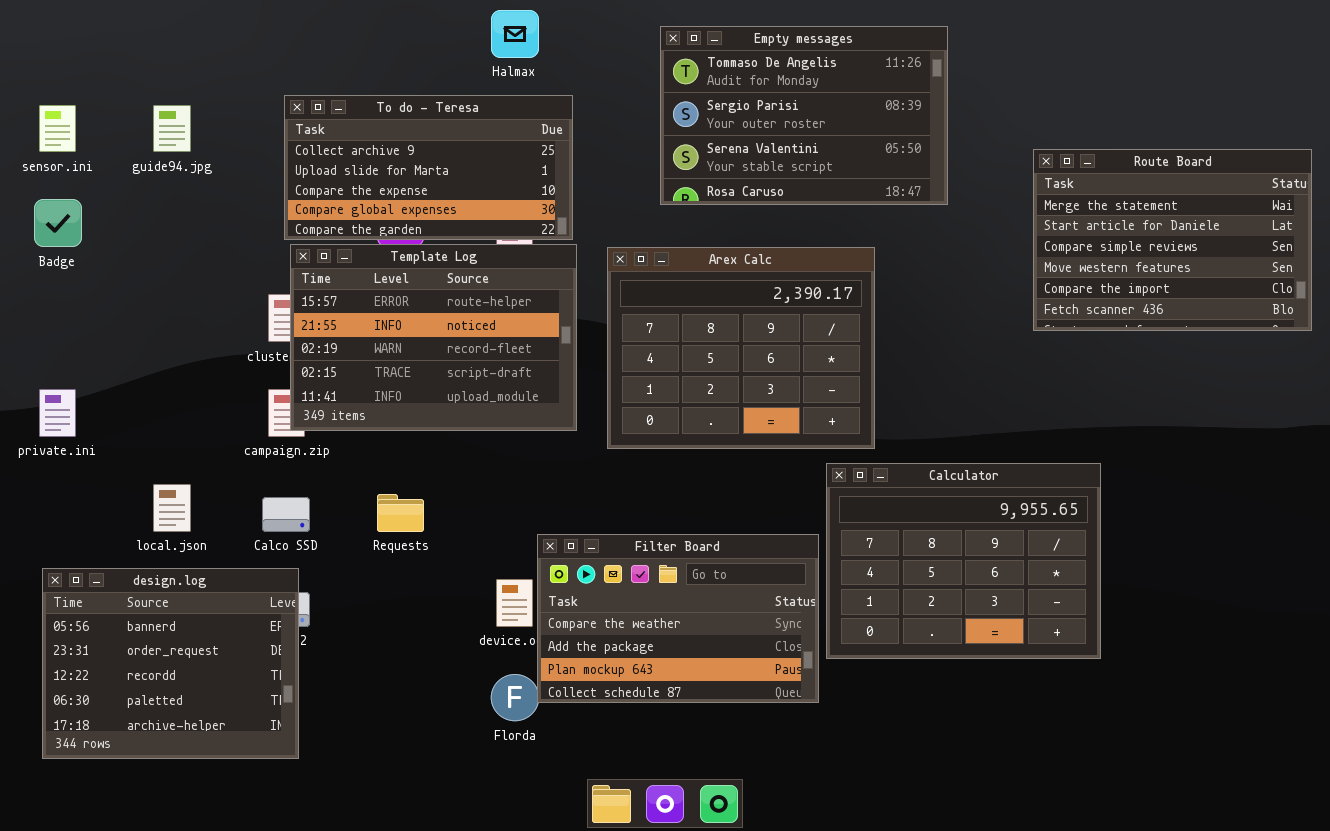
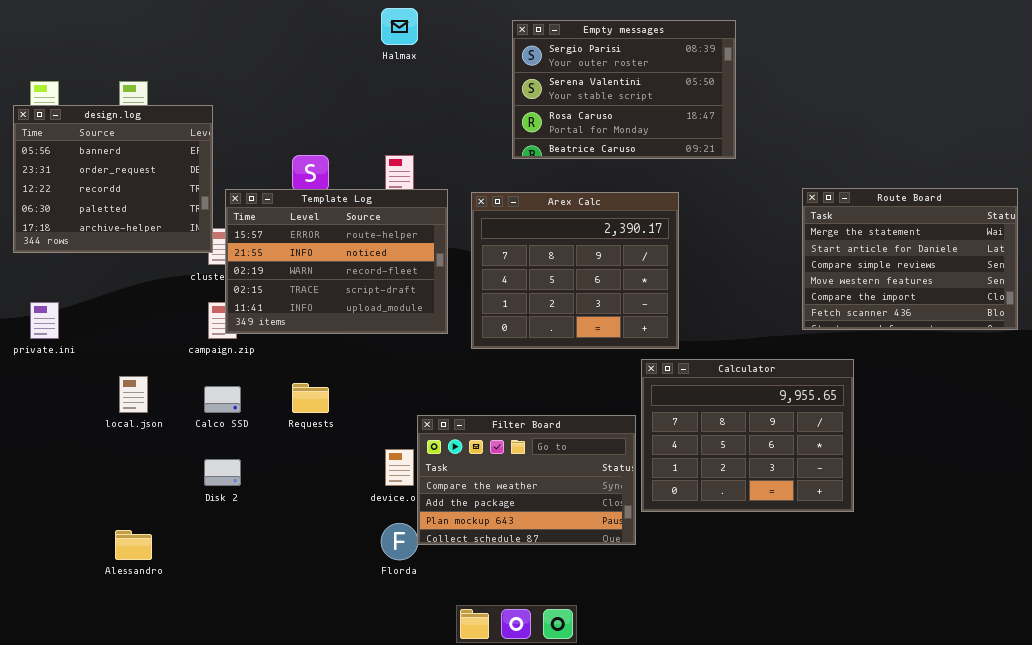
Empty messages: [660,26,948,205] -> [512,20,736,159], scrolled down 1 row
To do - Teresa: [284,95,573,240] -> none, closed
Route Board: [1033,149,1312,331] -> [802,188,1018,330], moved
design.log: [42,568,299,759] -> [13,105,213,253], moved

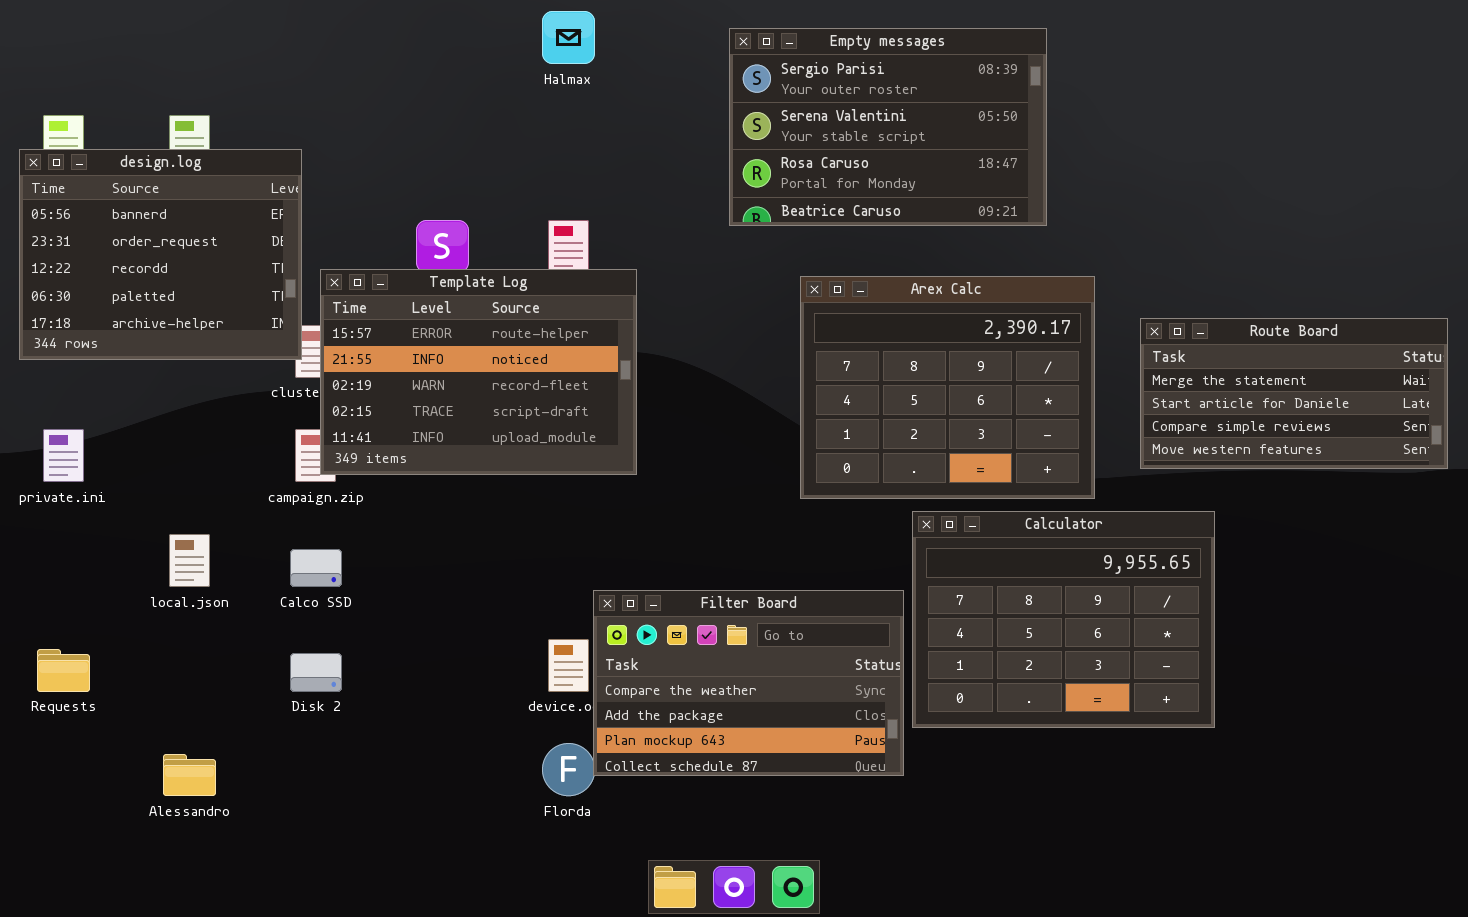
Route Board: [802,188,1018,330] -> [1140,318,1448,469], resized
Arex Calc: [471,192,679,349] -> [800,276,1095,499], moved
Requests: [292,383,329,413] -> [37,649,90,692], moved

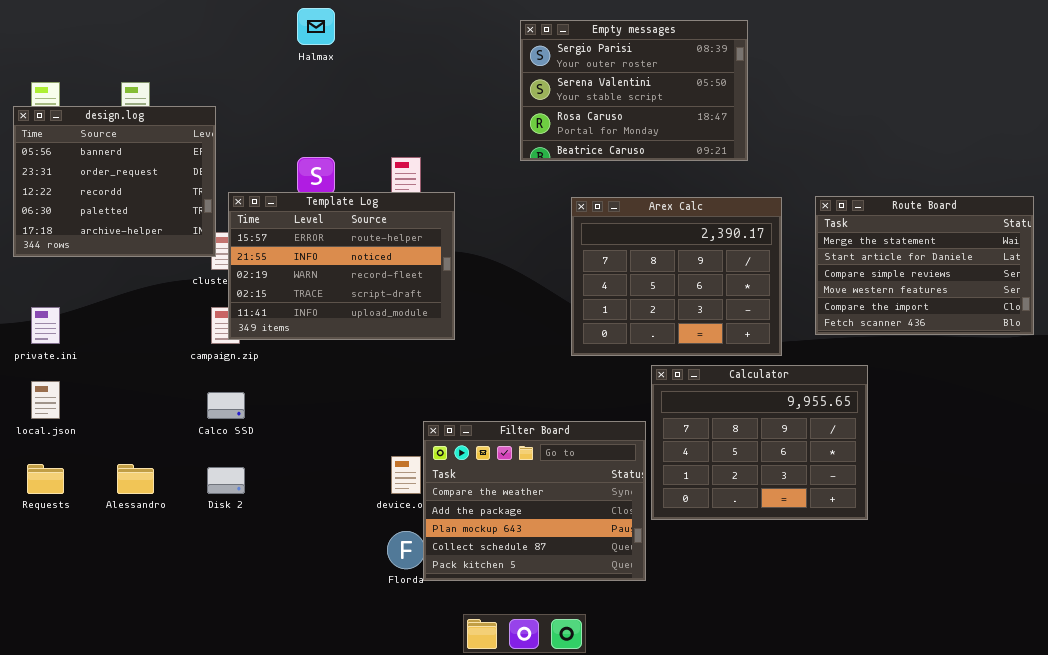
Halmax: [542,11,595,64] -> [297,8,335,45], moved
Route Board: [1140,318,1448,469] -> [815,196,1034,335], resized
local.json: [169,534,210,587] -> [31,381,60,419], moved
Filter Board: [593,590,904,776] -> [423,421,646,581], resized
Alessandro: [163,754,216,796] -> [117,464,154,494], moved

